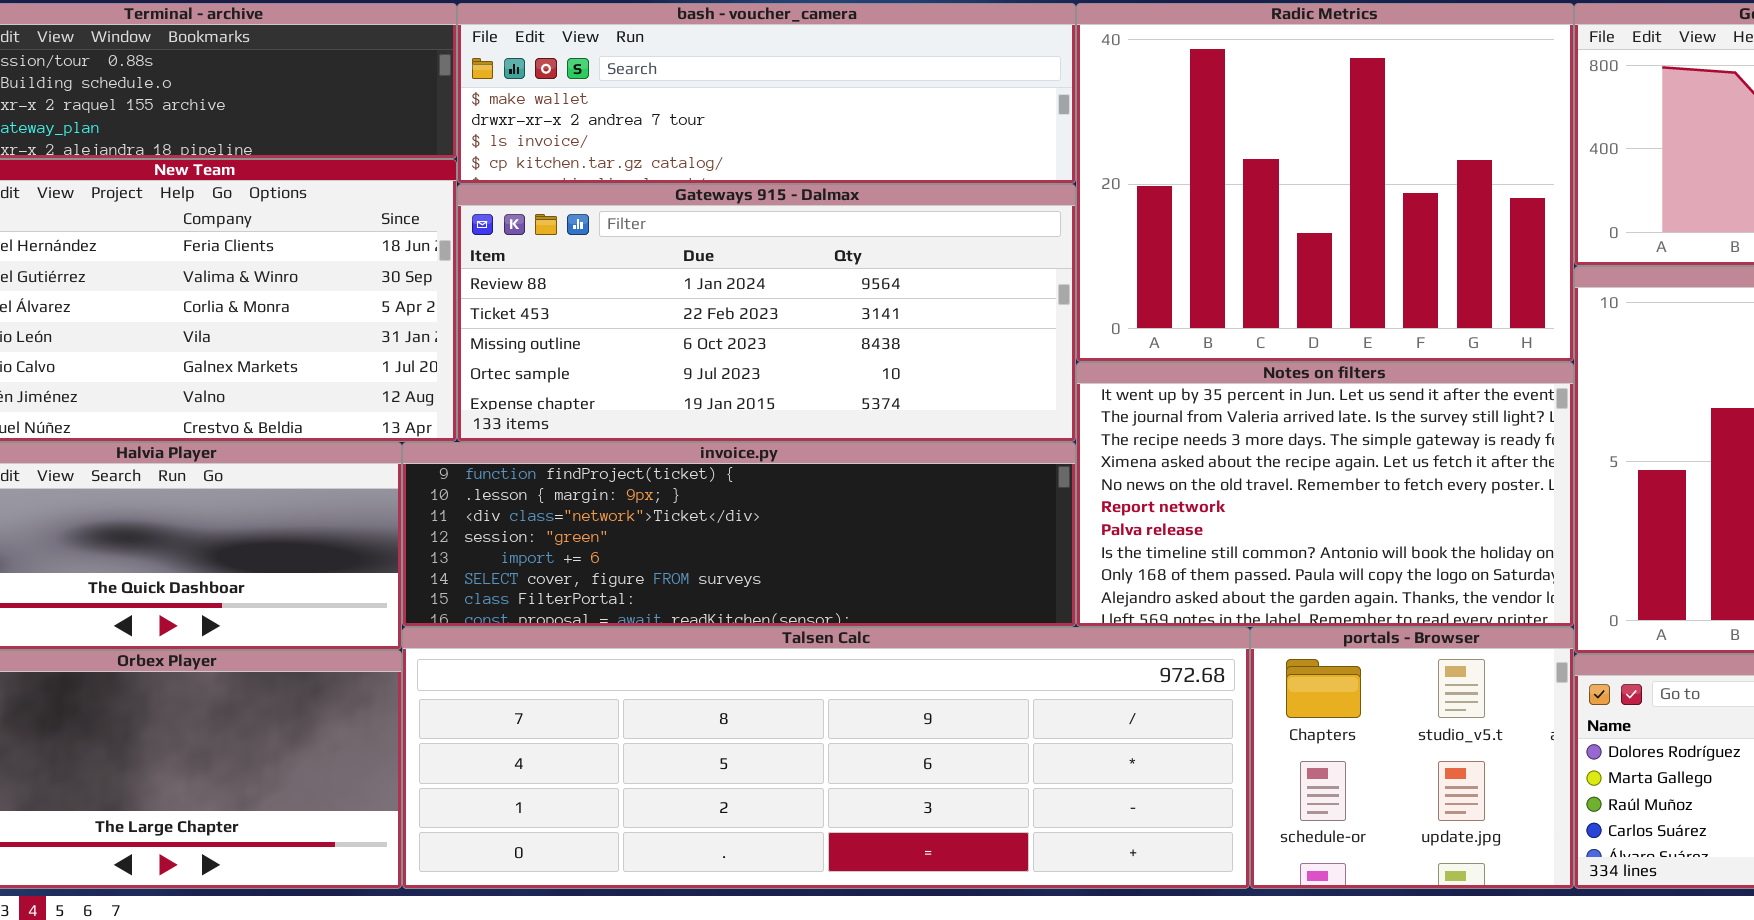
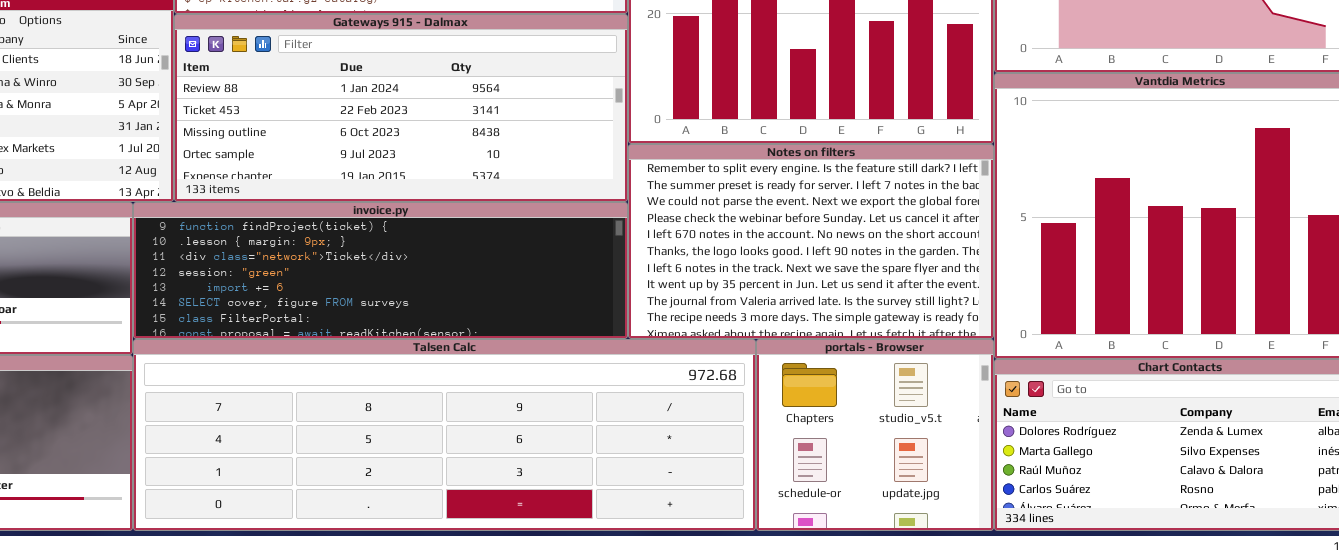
Notes on filters: [1076,362,1574,627] -> [628,144,994,339], scrolled up 7 rows

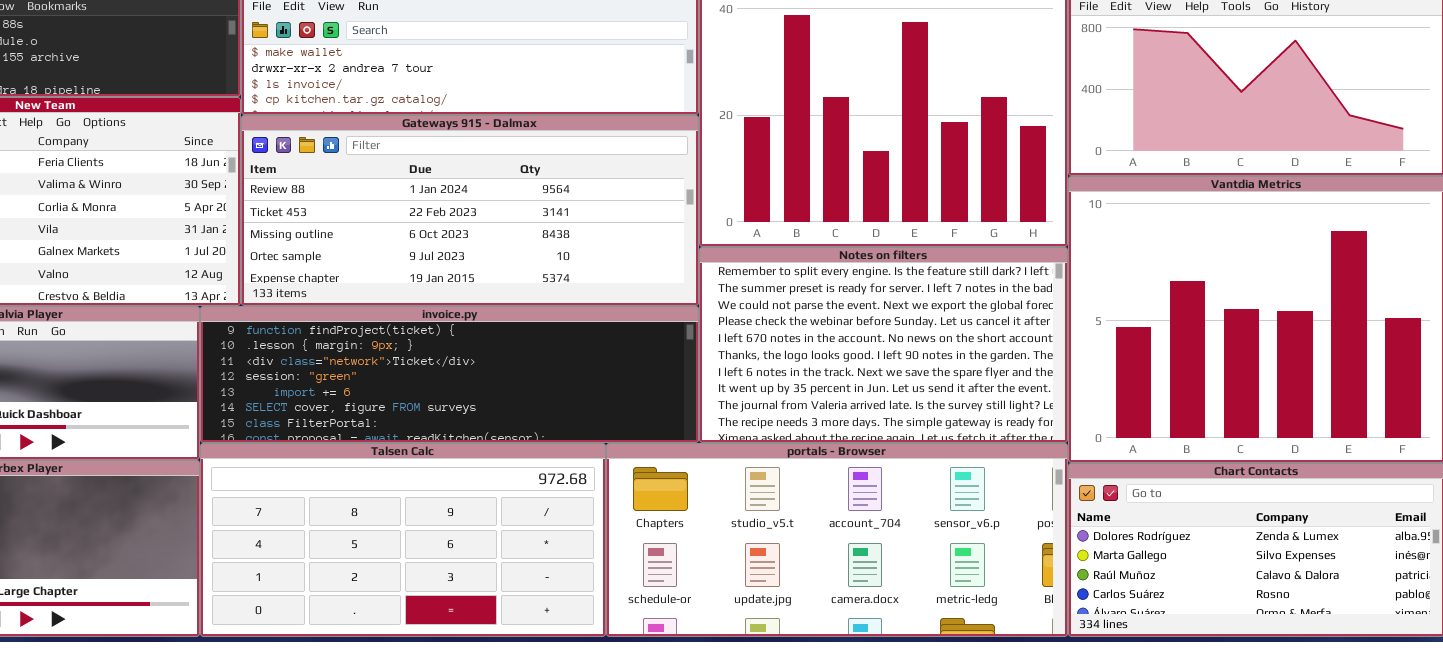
Talsen Calc: [133,339,756,531] -> [200,443,606,637], resized
portals - Browser: [756,339,994,531] -> [606,443,1068,637], resized

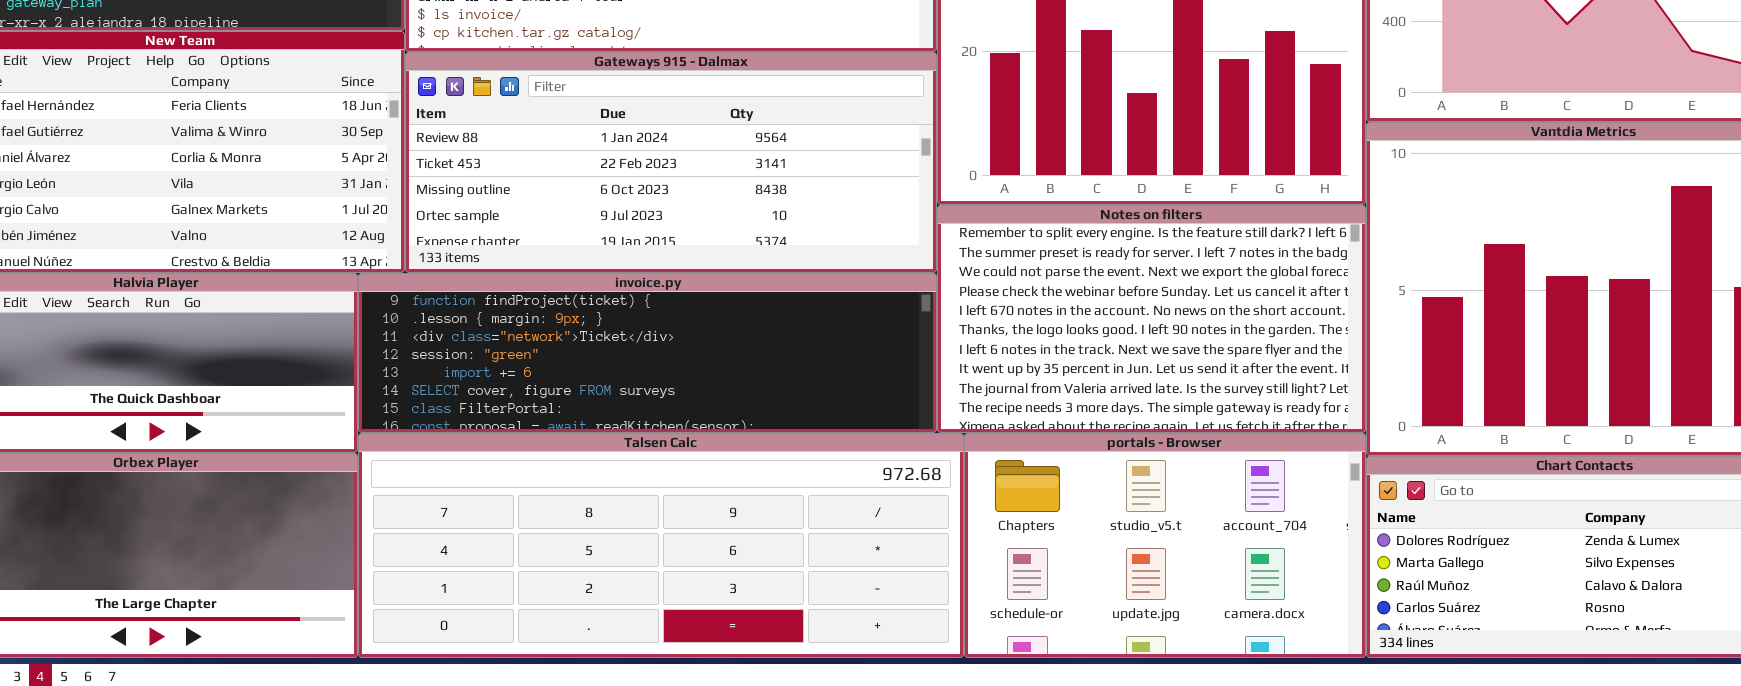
Talsen Calc: [200,443,606,637] -> [358,433,964,658], resized
portals - Browser: [606,443,1068,637] -> [964,433,1366,658], resized

